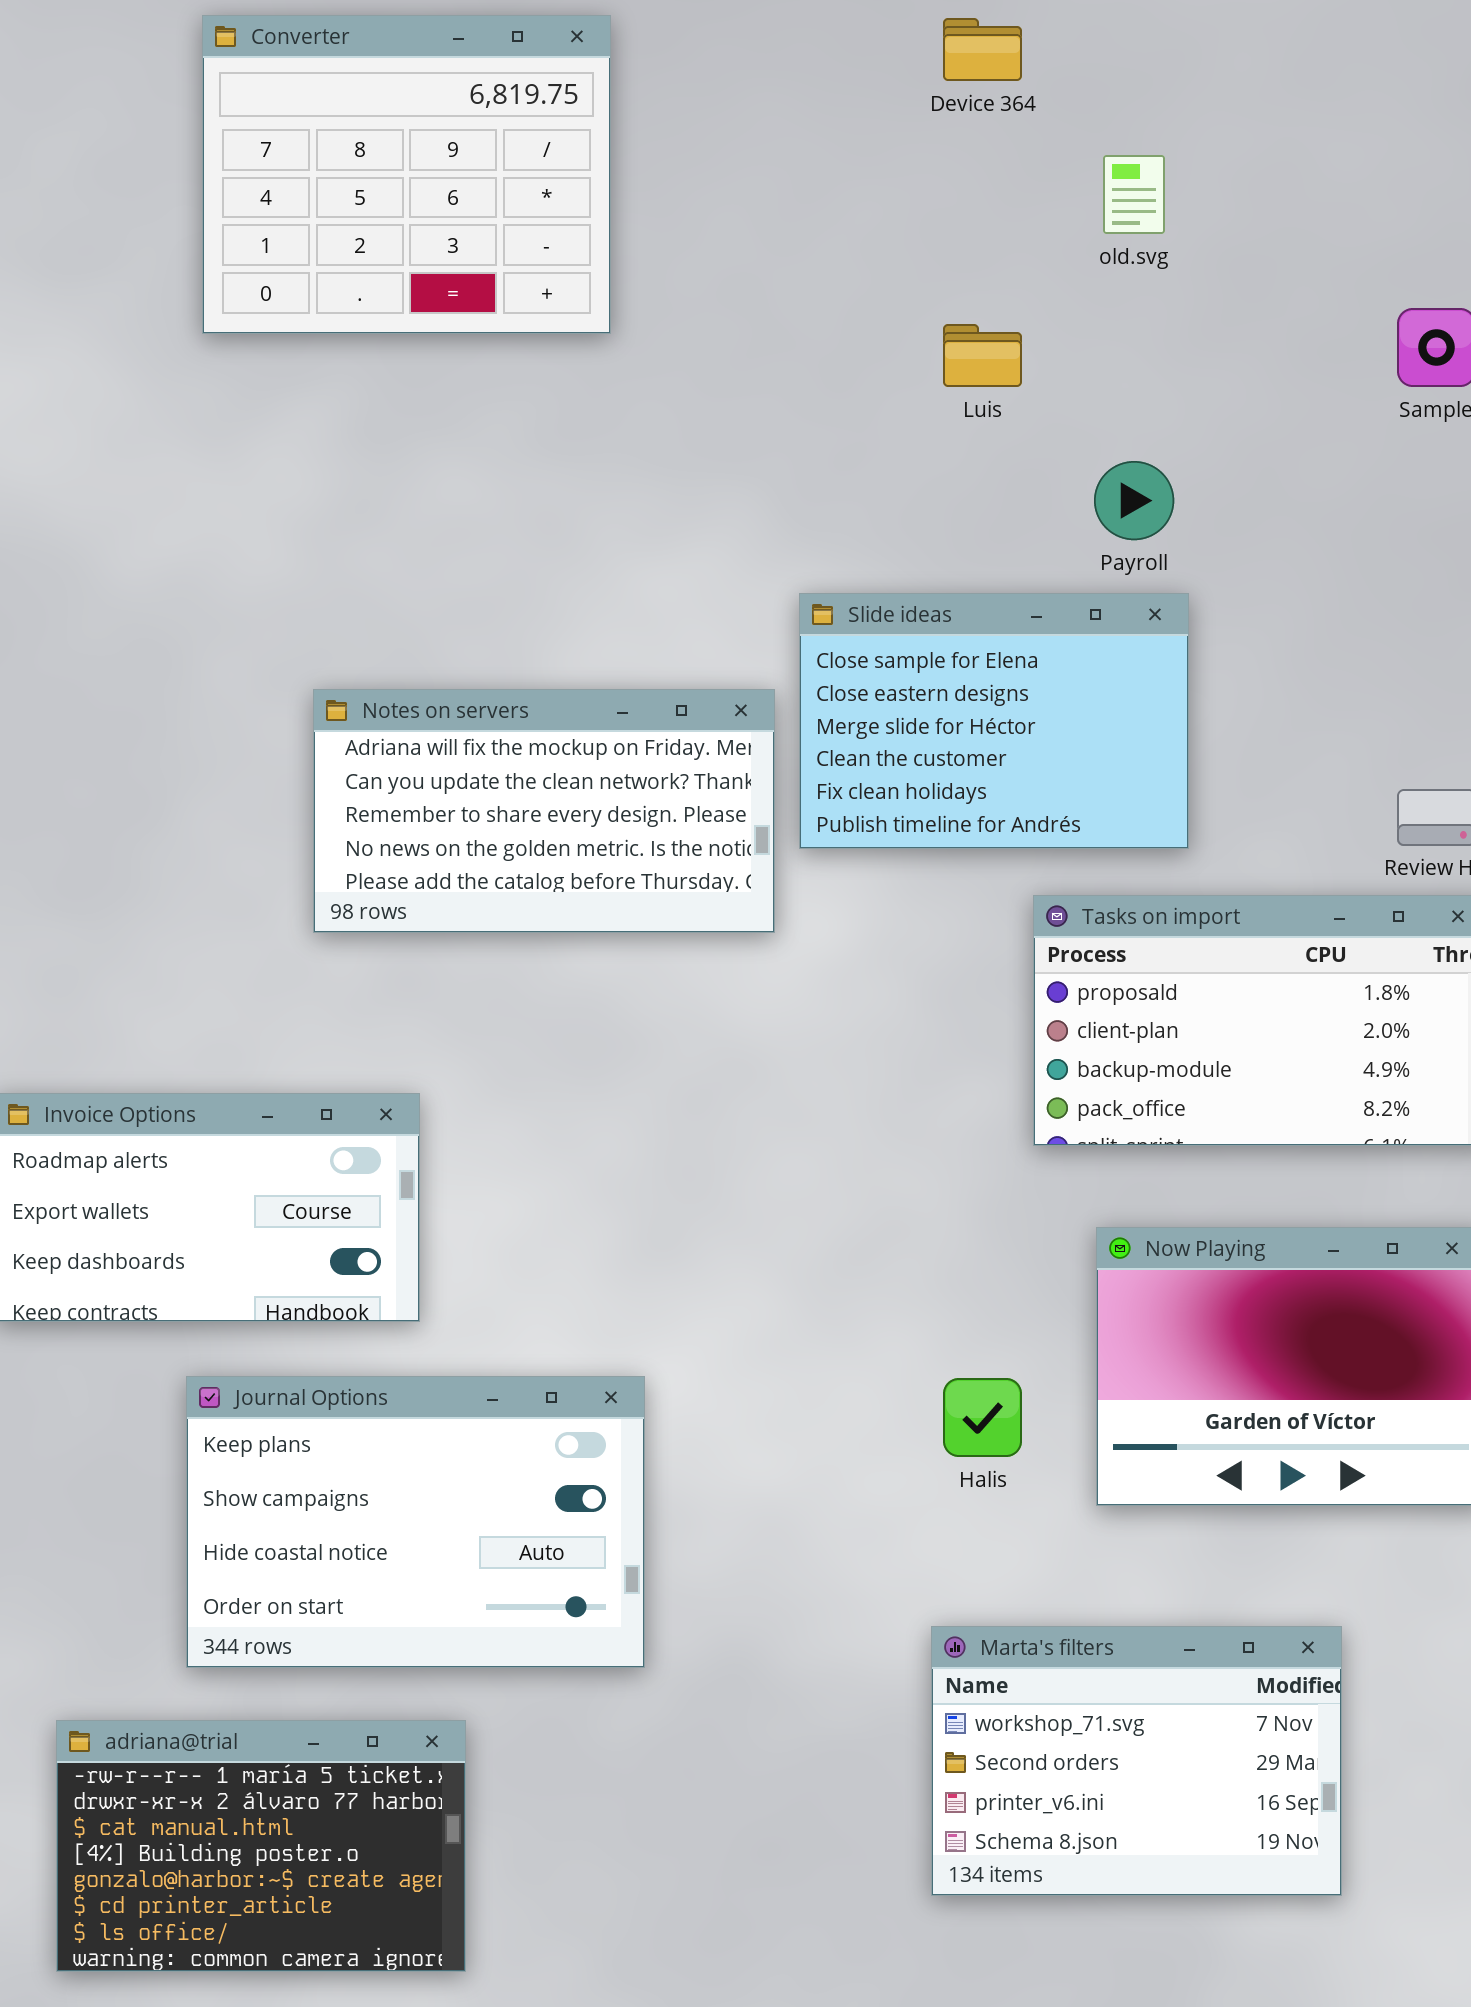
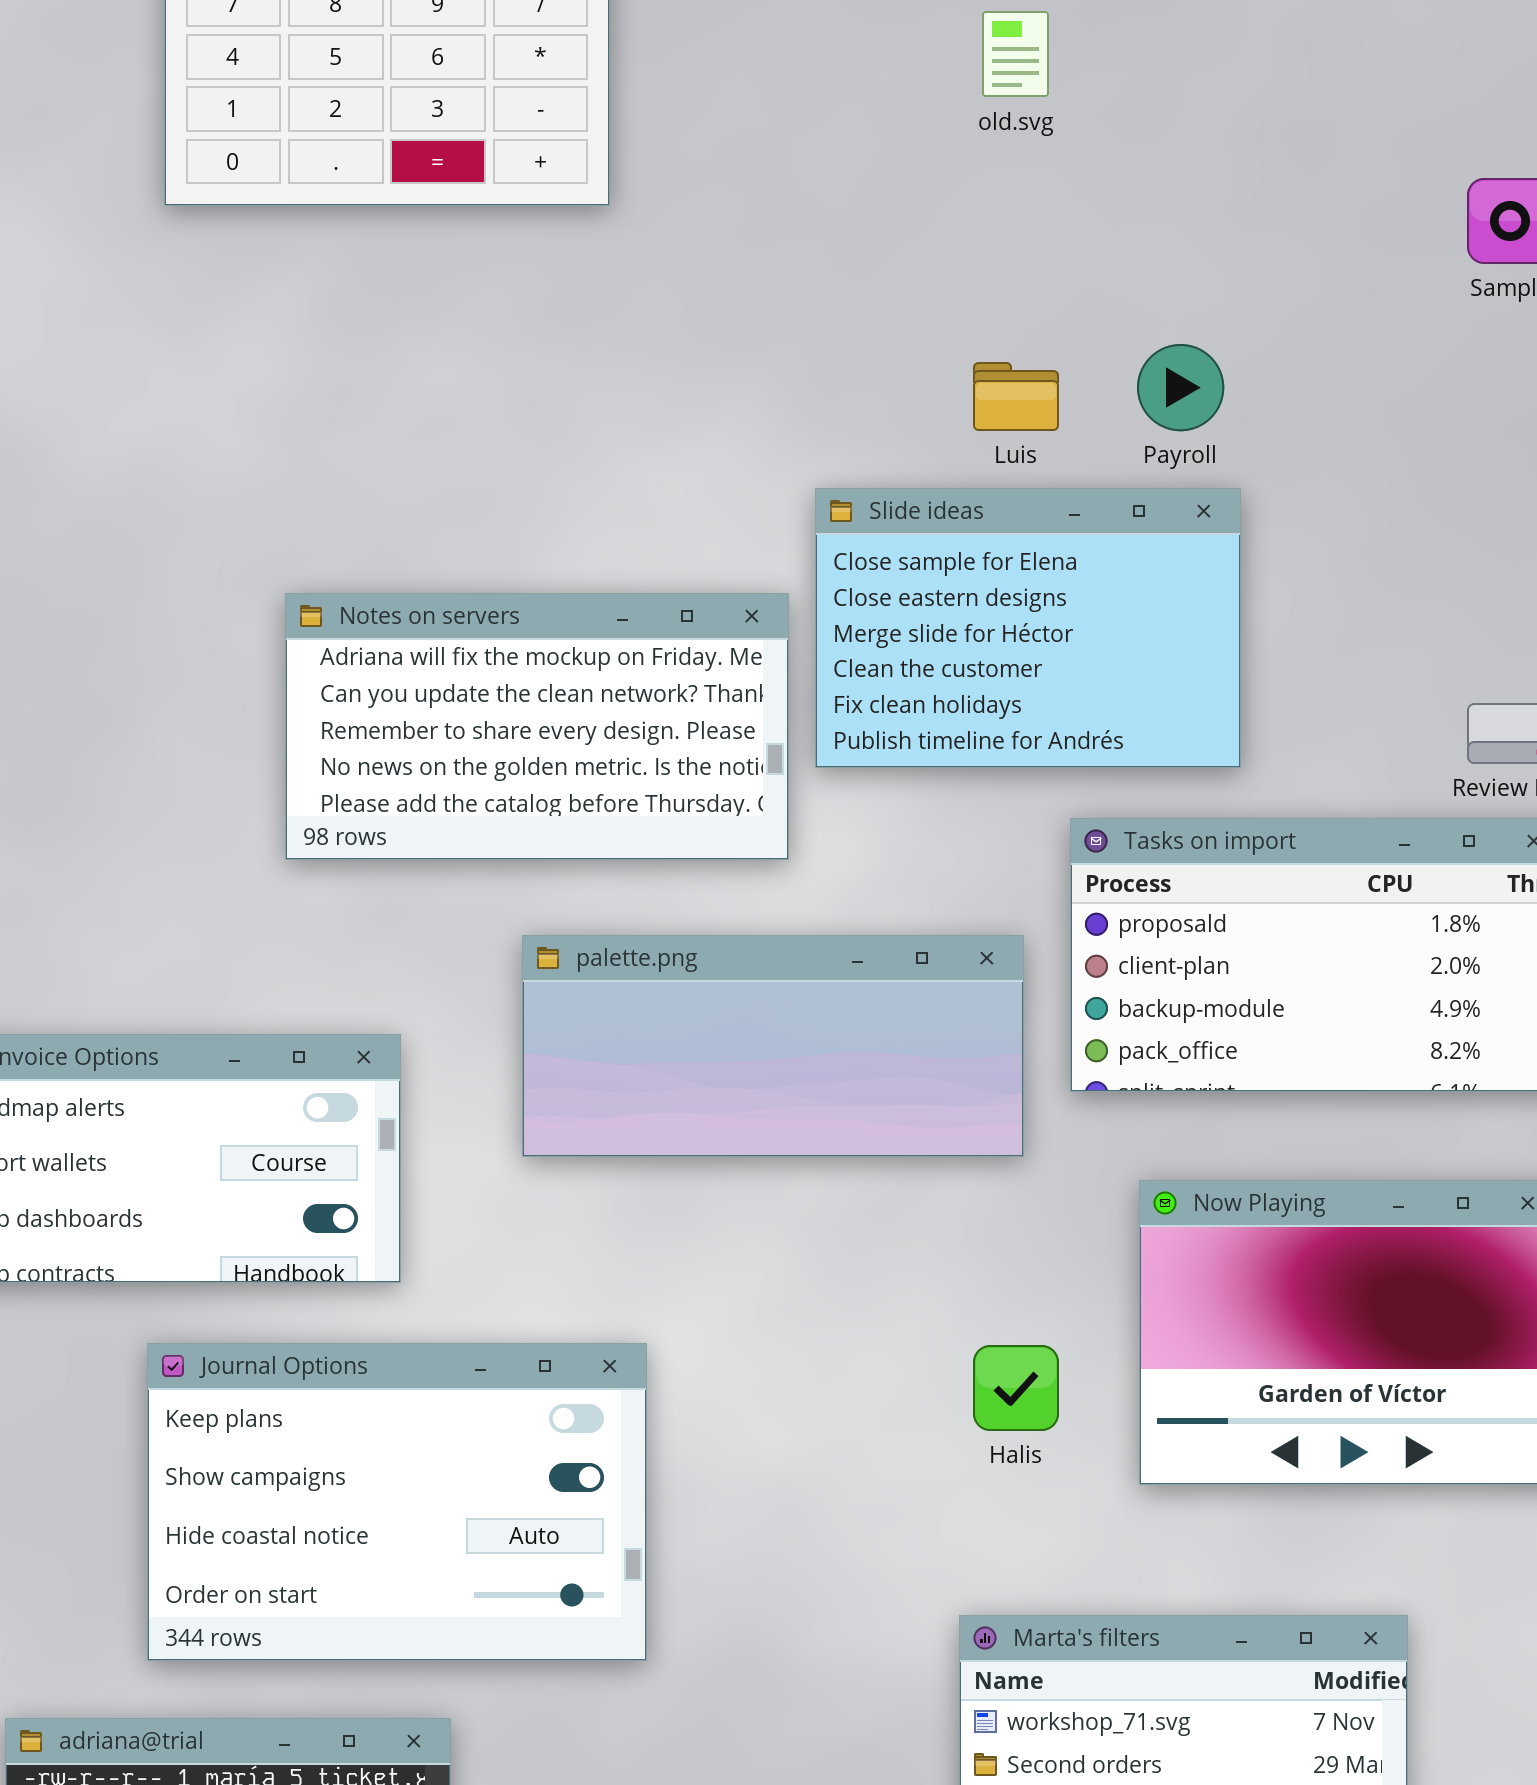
old.svg: [1103,155,1165,234] -> [982,11,1049,97], moved
Luis: [943,324,1022,387] -> [973,362,1059,431], moved
palette.png: none -> [522,935,1024,1157], opened

